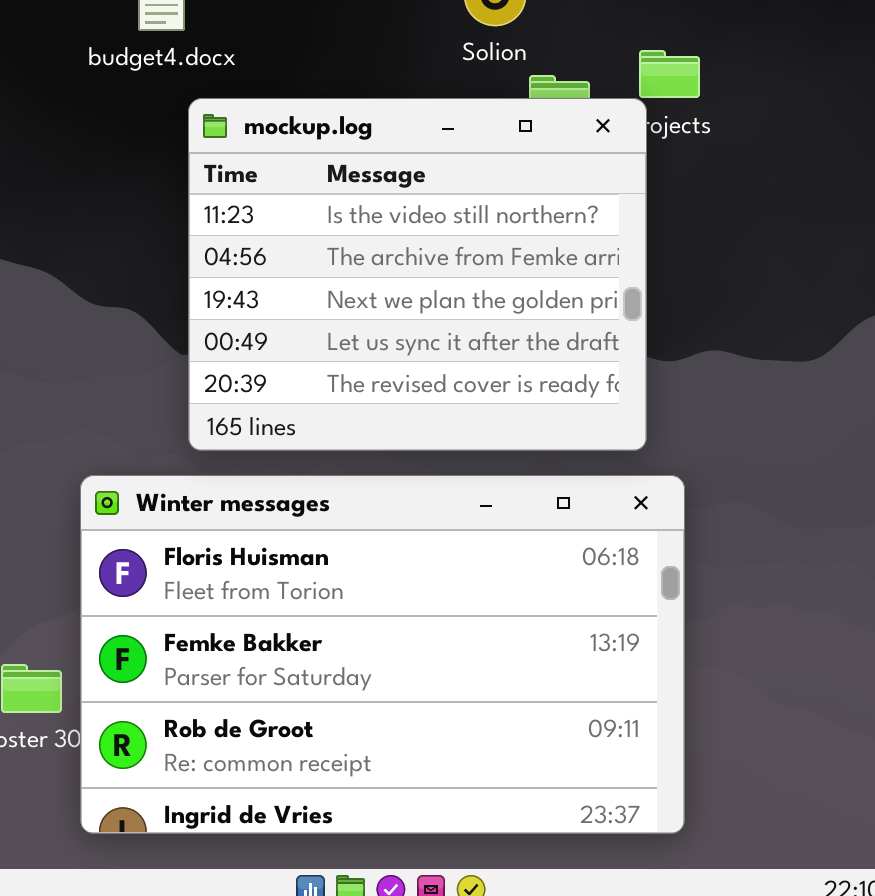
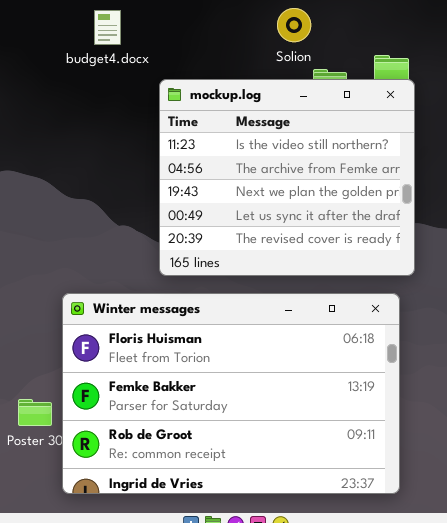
mockup.log: [188,98,647,451] -> [159,79,415,276], moved

